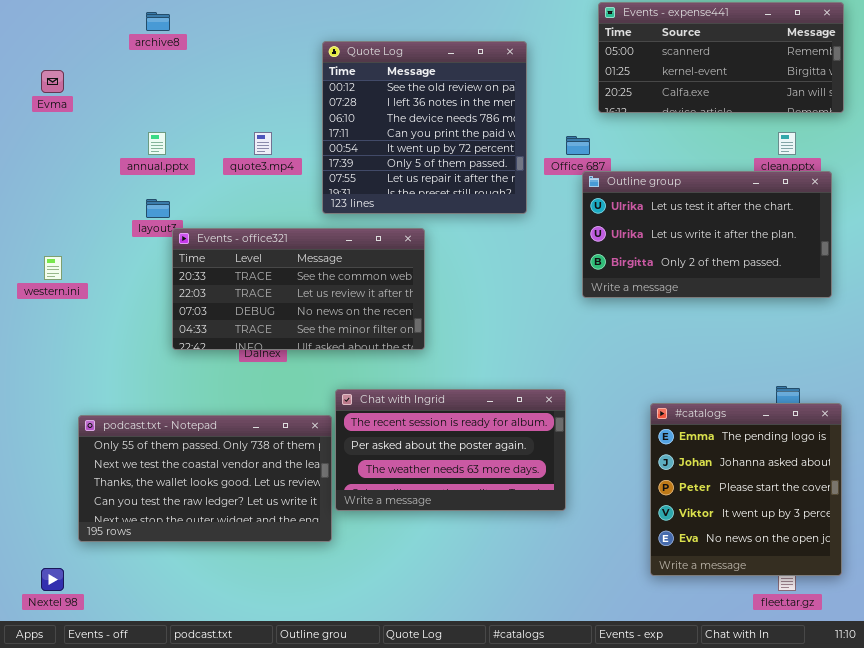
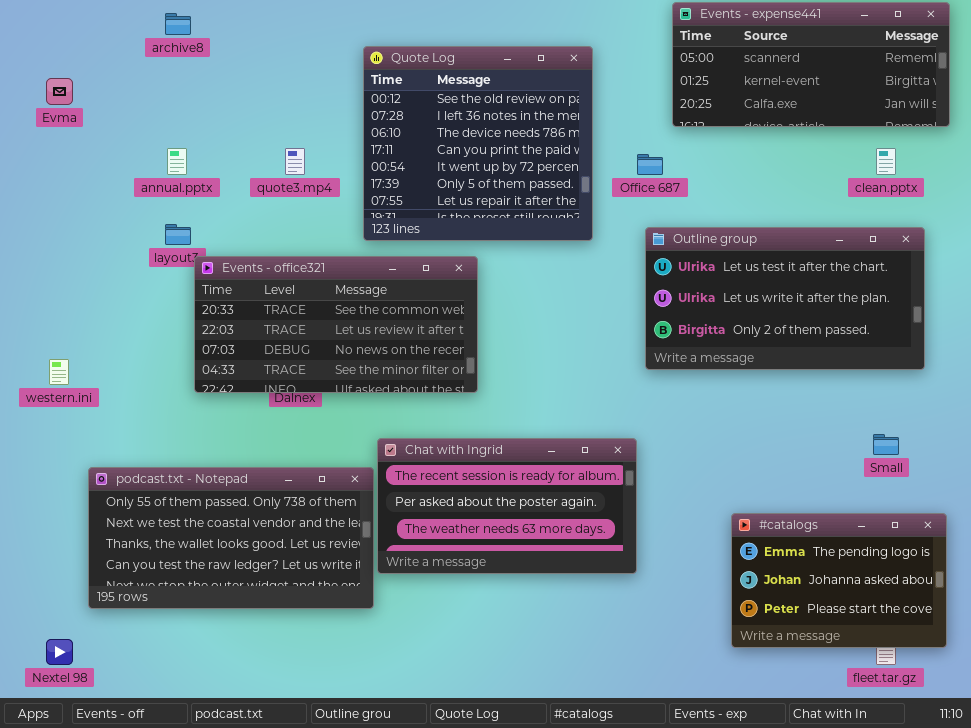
Outline group: [582,171,832,298] -> [645,227,925,370], moved
western.ini: [44,256,62,280] -> [49,359,69,385], moved
#catalogs: [650,403,842,576] -> [731,513,947,648], resized

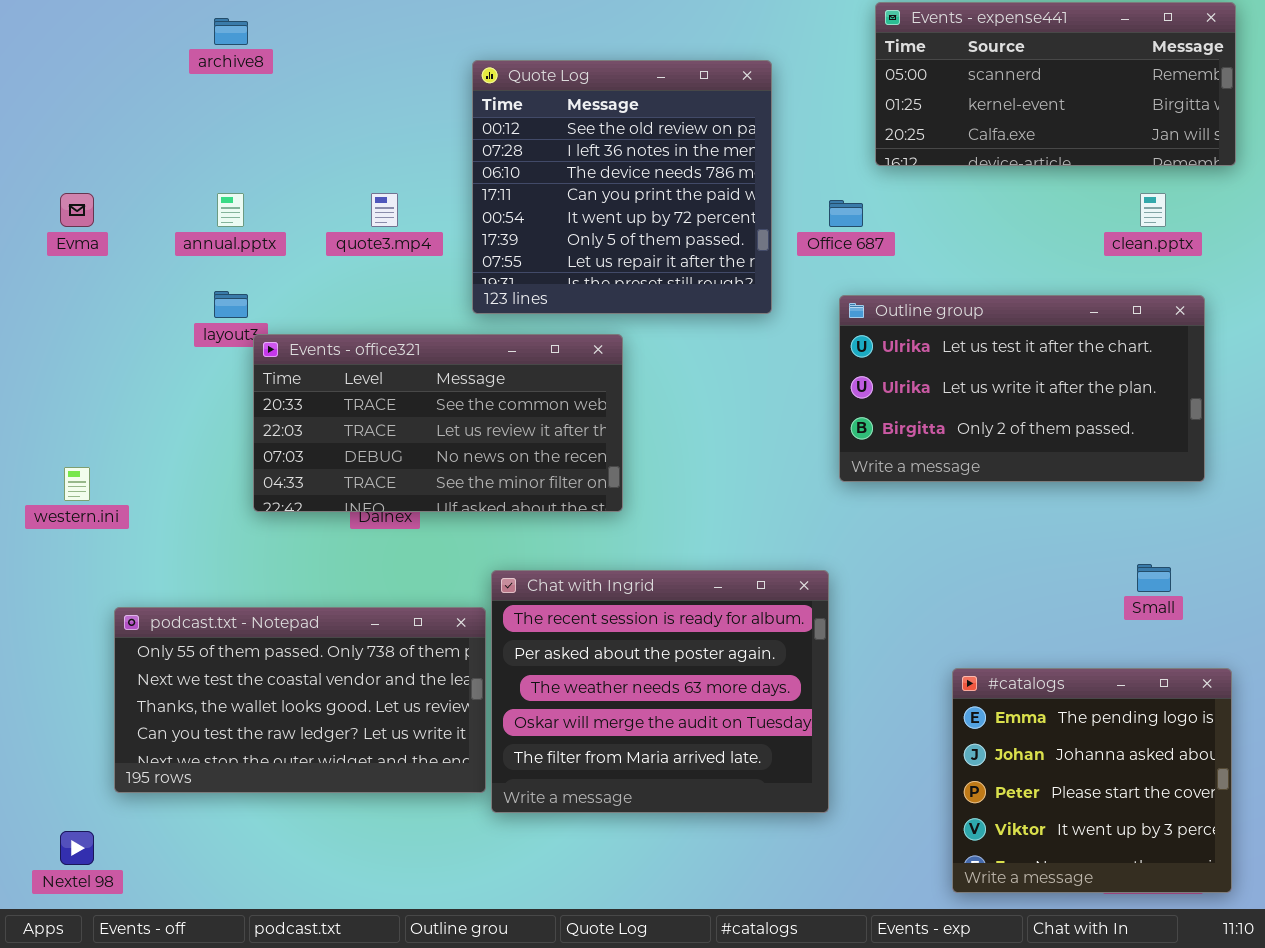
Evma: [46,78,73,105] -> [60,193,94,227], moved
Chat with Ingrid: [377,438,637,574] -> [491,570,829,813], resized
#catalogs: [731,513,947,648] -> [952,668,1232,893], resized

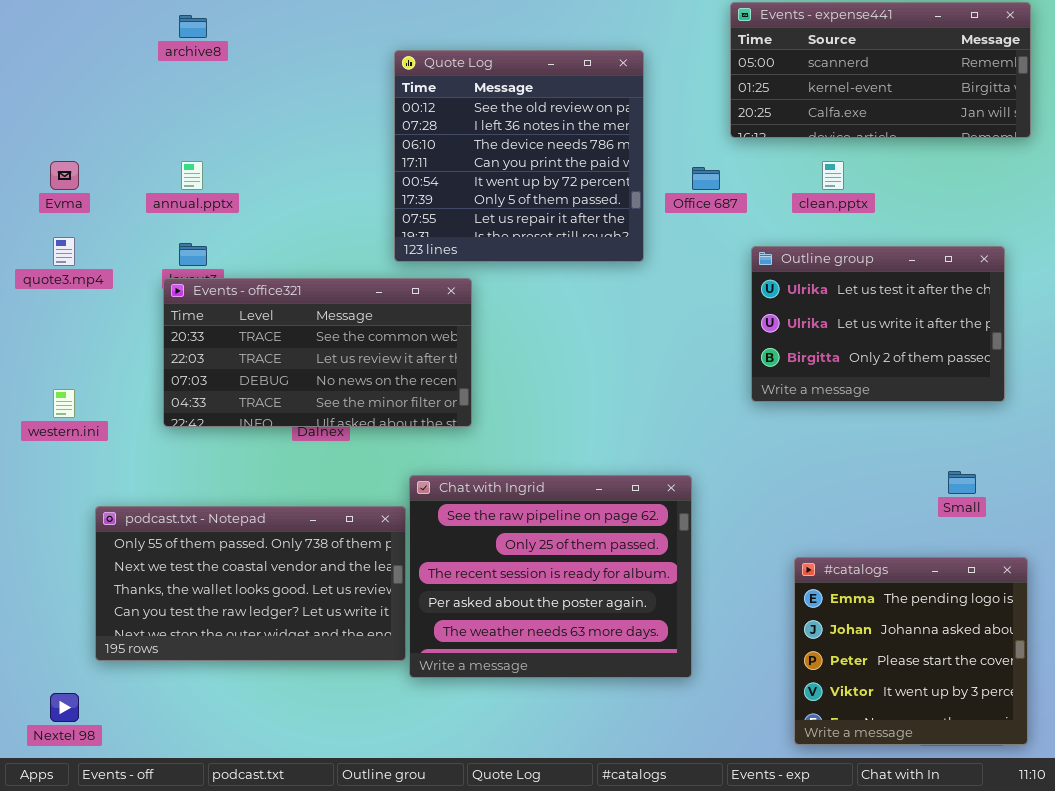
quote3.mp4: [371,193,398,227] -> [53,237,75,266], moved
clean.pptx: [1140,193,1166,227] -> [822,161,844,190], moved
Outline group: [839,295,1205,482] -> [751,246,1005,402], resized
Events - office321: [253,334,623,512] -> [163,278,472,427], moved
Chat with Ingrid: [491,570,829,813] -> [409,475,692,678], scrolled up 2 rows

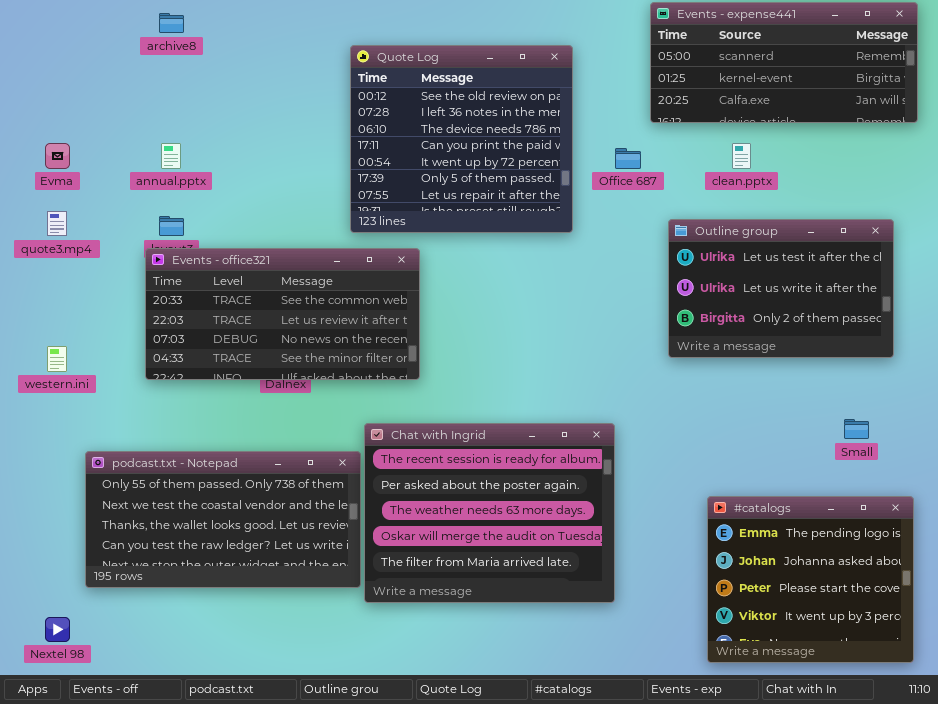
Chat with Ingrid: [409,475,692,678] -> [364,423,615,603], scrolled down 2 rows

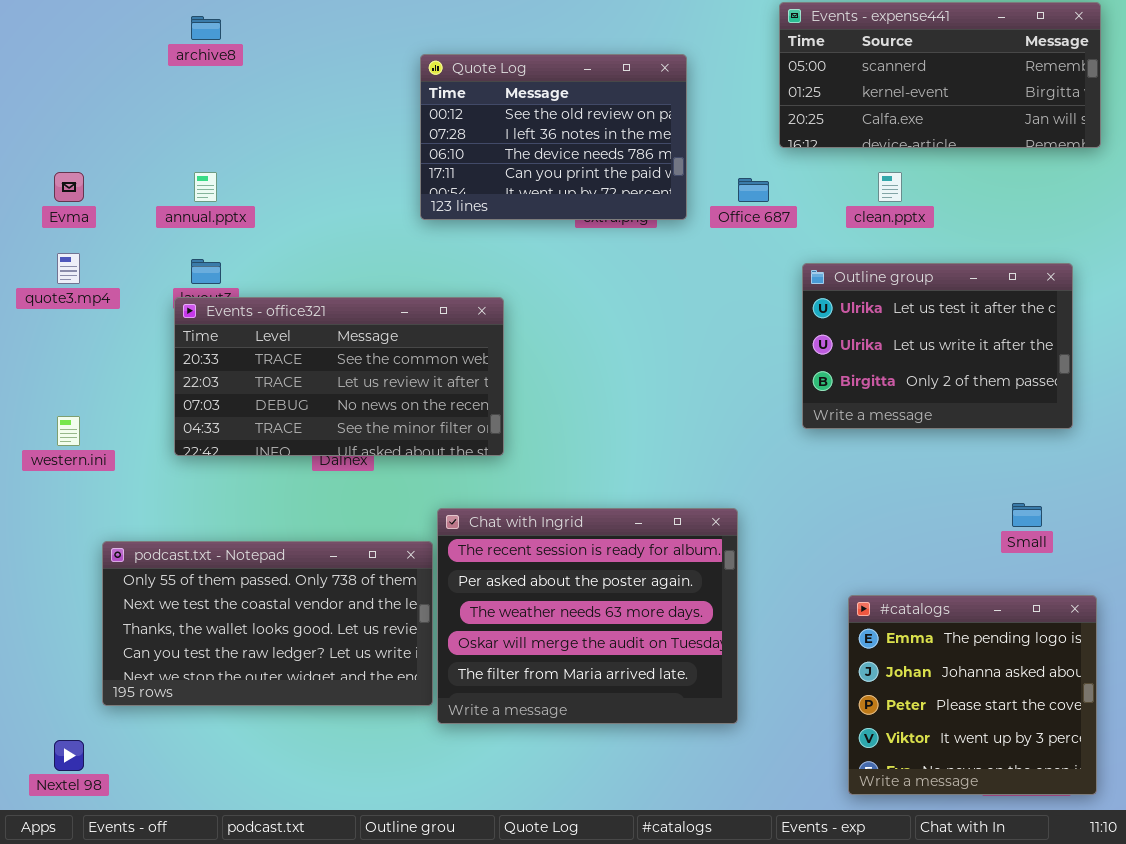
Quote Log: [350,45,573,233] -> [420,54,687,220], resized

